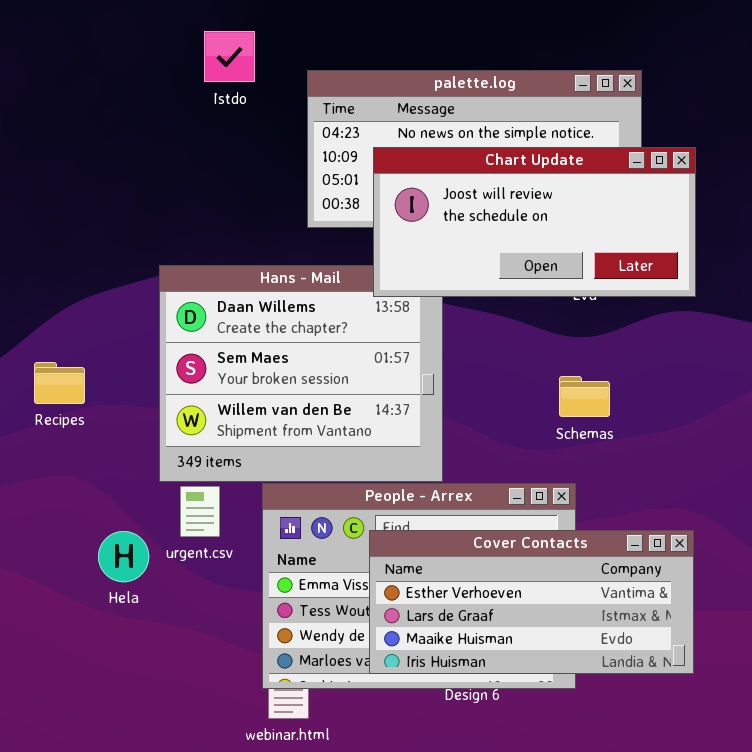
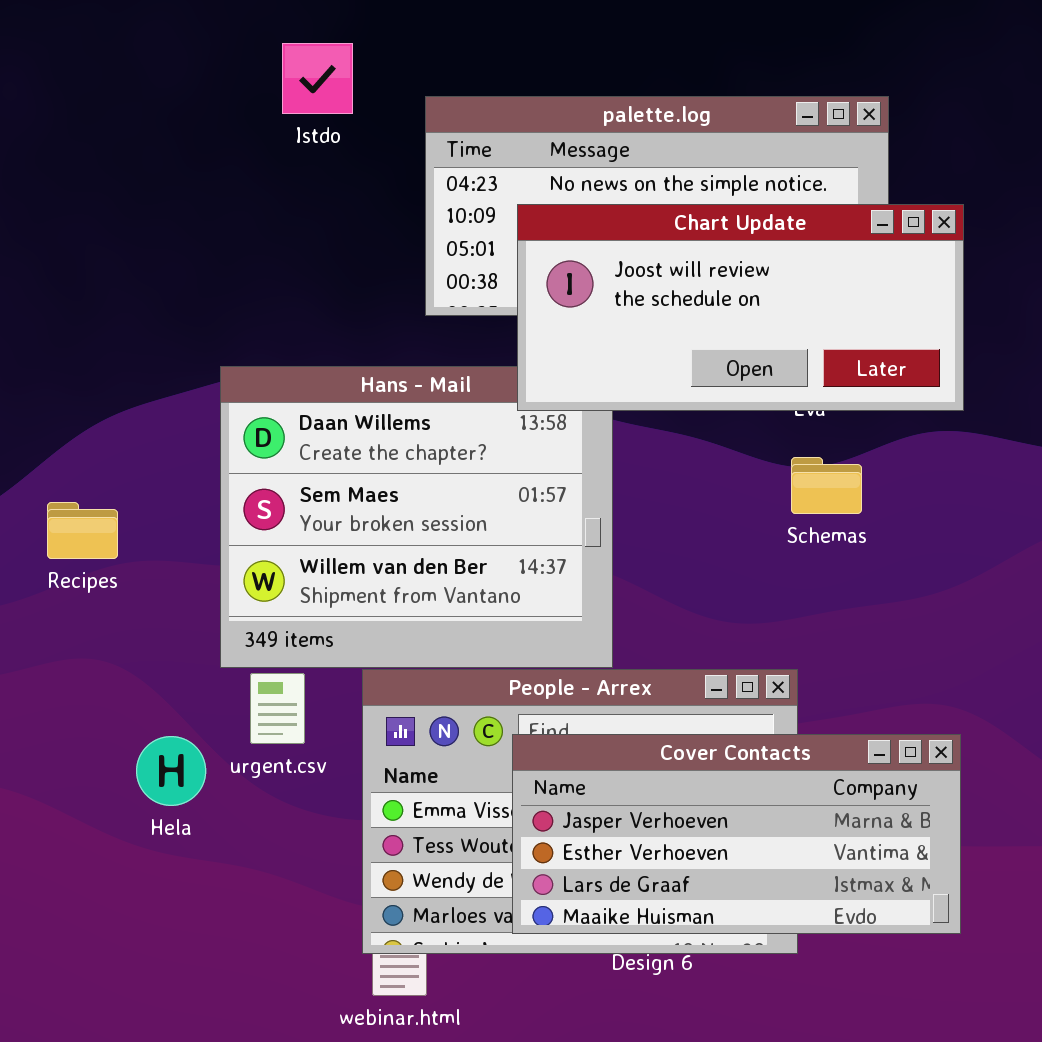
Schemas: [559,376,610,417] -> [791,457,862,514], moved
Cover Contacts: [369,530,694,674] -> [512,734,961,934], scrolled up 1 row

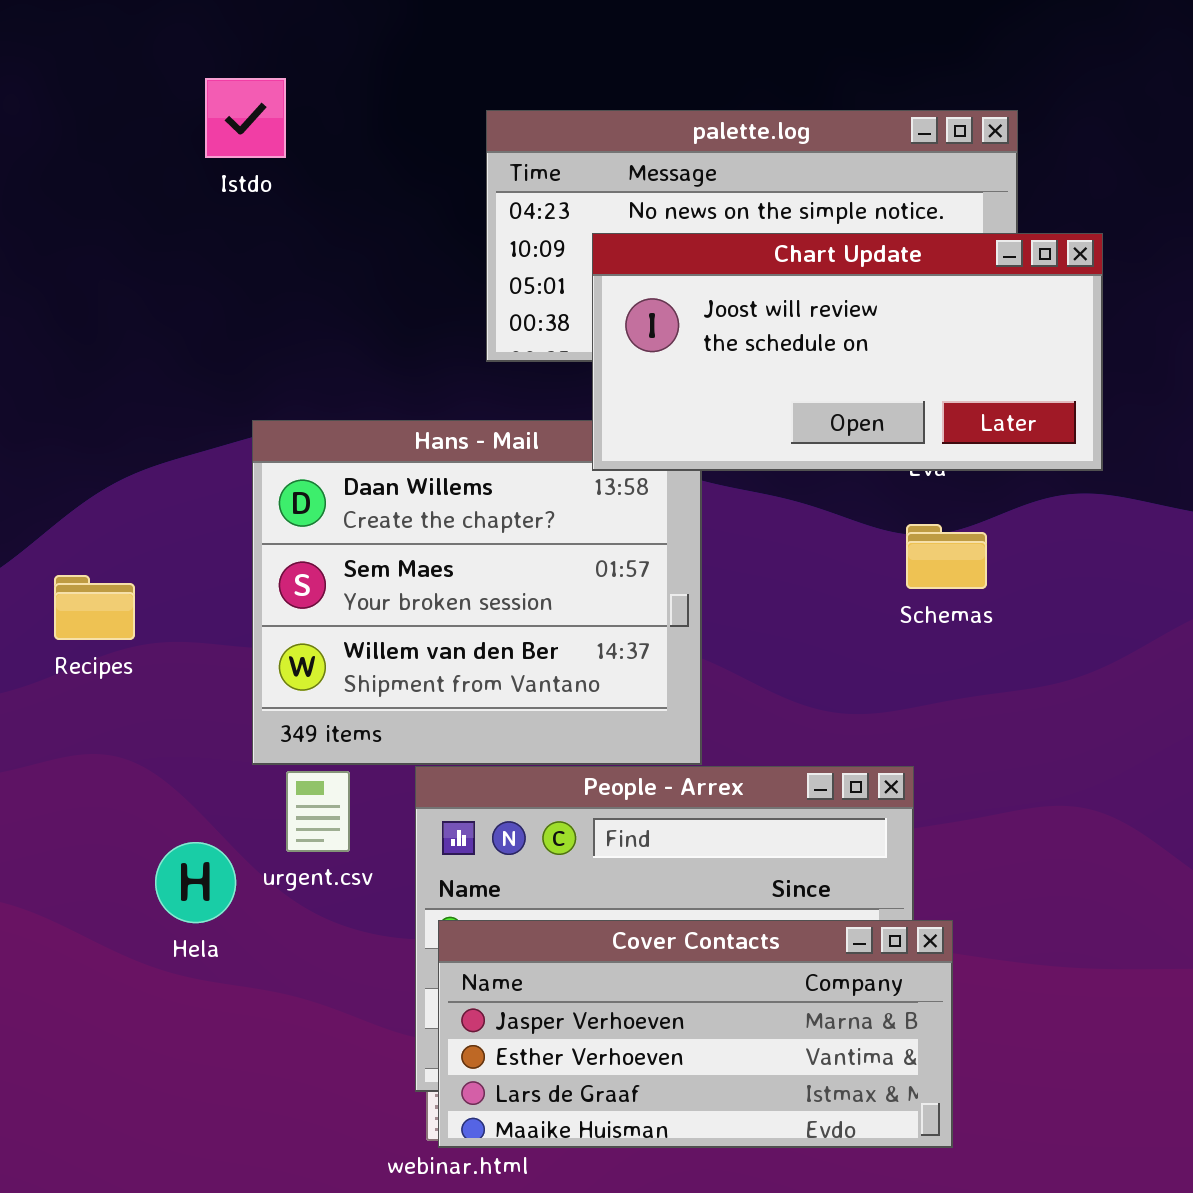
Istdo: [282,43,353,114] -> [205,78,286,158], moved
Cover Contacts: [512,734,961,934] -> [438,920,953,1148], moved

